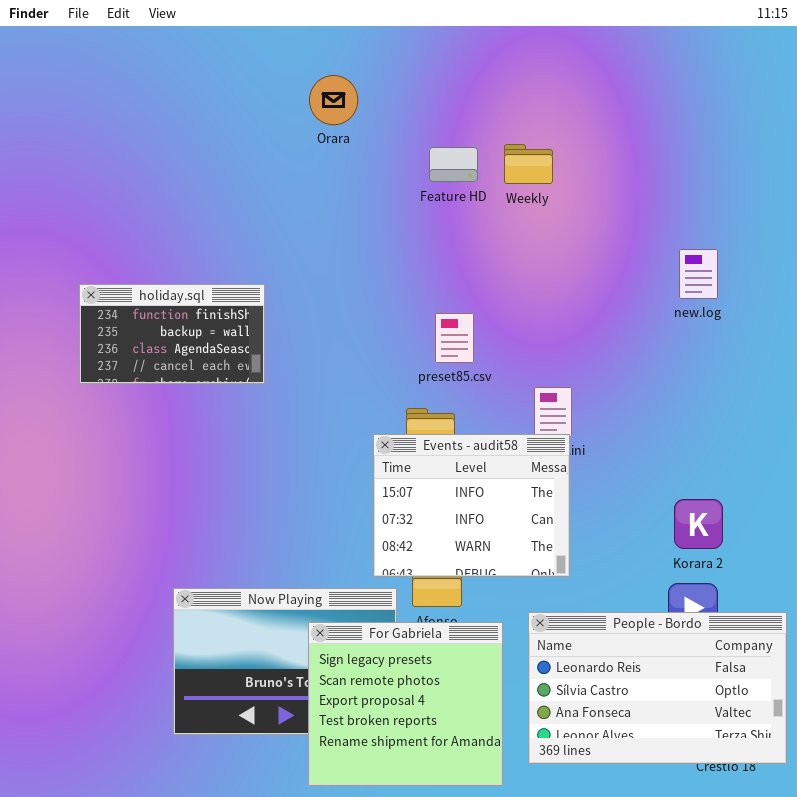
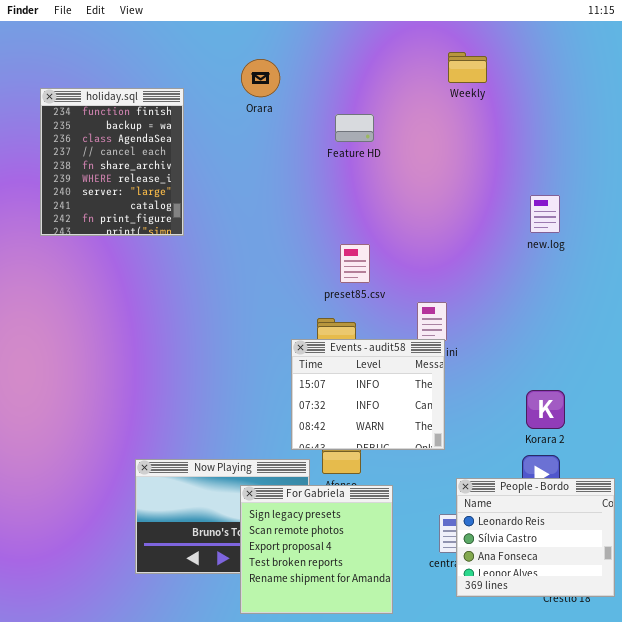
Weekly: [504,144,553,184] -> [448,52,487,83], moved
holiday.sql: [79,284,265,384] -> [40,88,184,236], moved, resized
People - Bordo: [528,612,787,764] -> [456,478,615,597], resized

